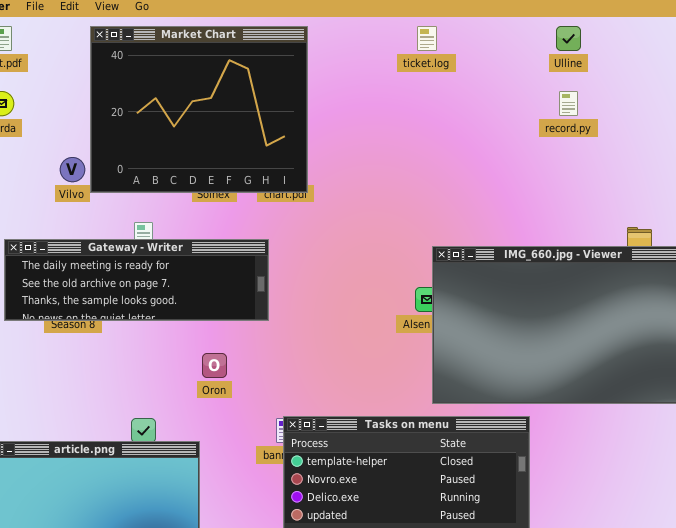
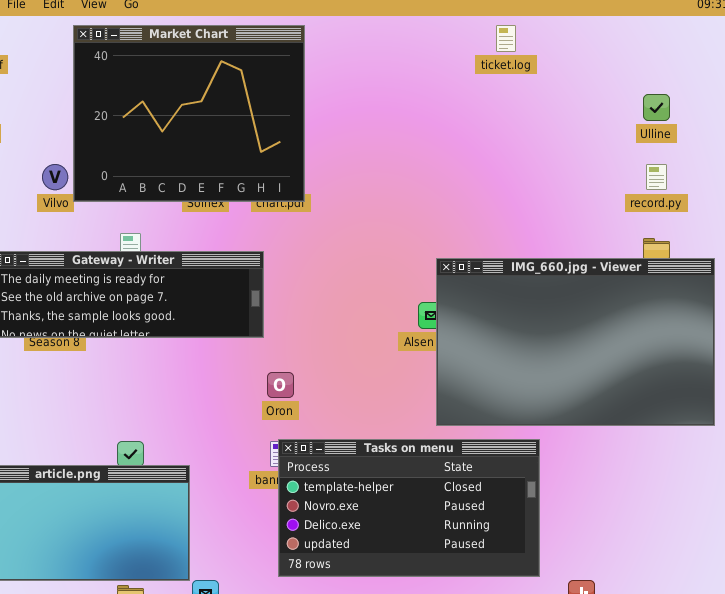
ticket.log: [417,26,437,51] -> [496,25,516,52], moved
Ulline: [556,26,581,51] -> [643,94,670,121], moved
record.py: [559,91,578,116] -> [646,164,667,190], moved
Oron: [202,353,227,378] -> [267,372,294,398], moved

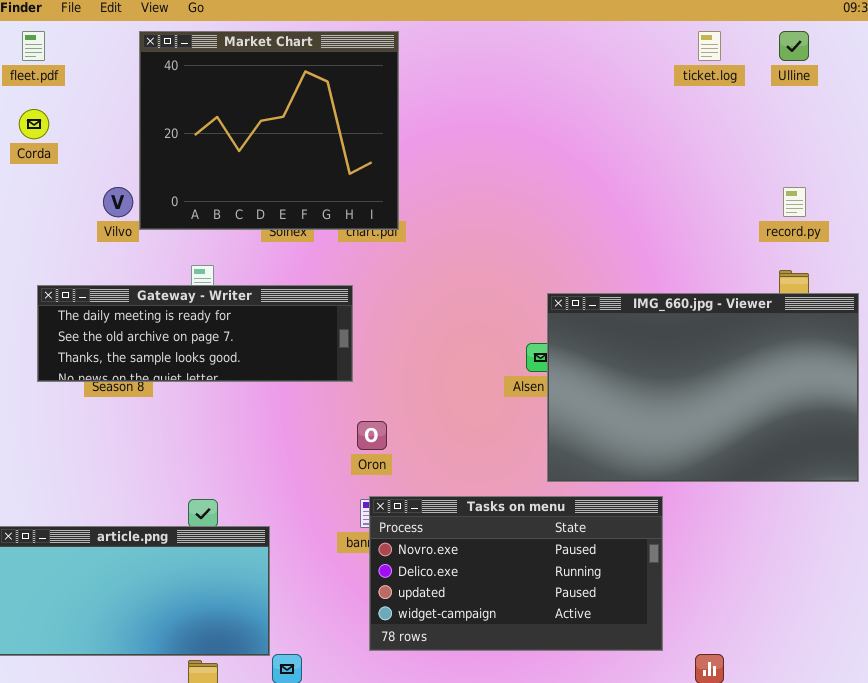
ticket.log: [496,25,516,52] -> [698,31,721,61], moved
Ulline: [643,94,670,121] -> [779,31,809,61], moved
Tasks on menu: [278,439,540,577] -> [369,496,663,651], scrolled down 1 row

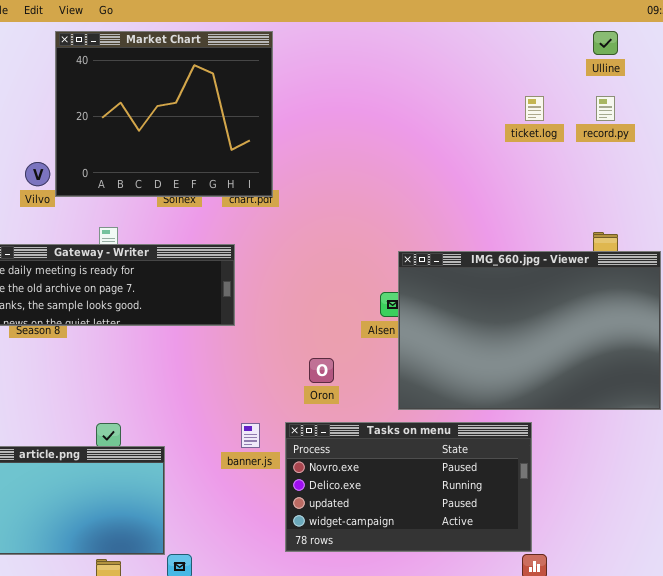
ticket.log: [698,31,721,61] -> [525,96,544,121], moved
record.py: [783,187,806,217] -> [596,96,615,121], moved
Oron: [357,421,387,450] -> [309,358,334,383], moved
Tasks on menu: [369,496,663,651] -> [285,422,532,552], moved

